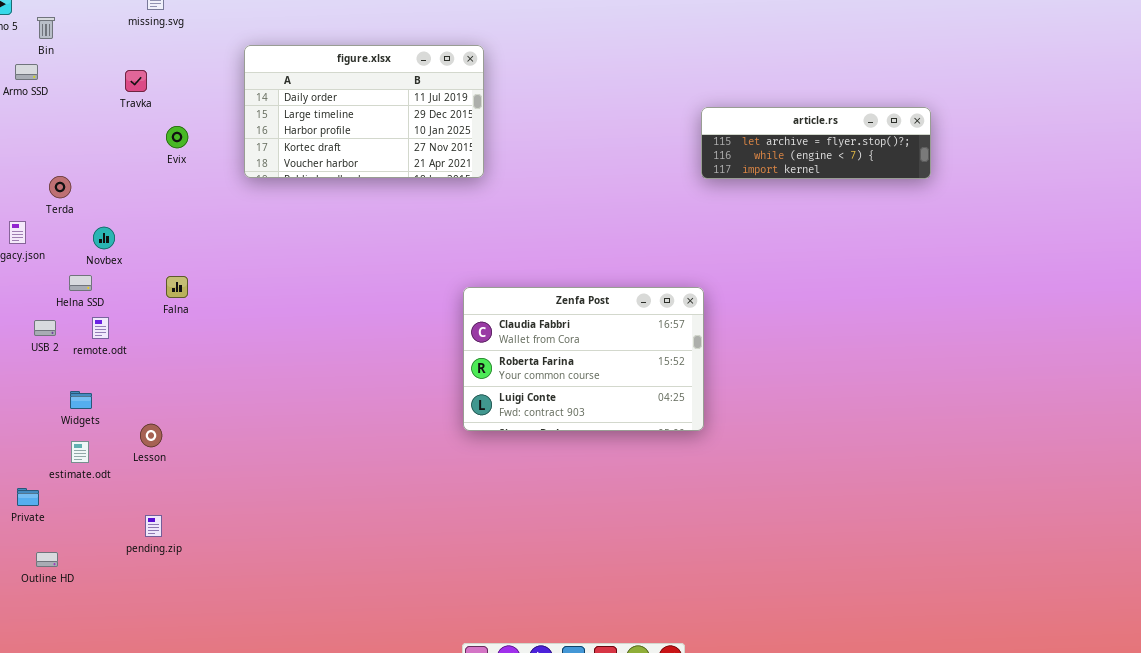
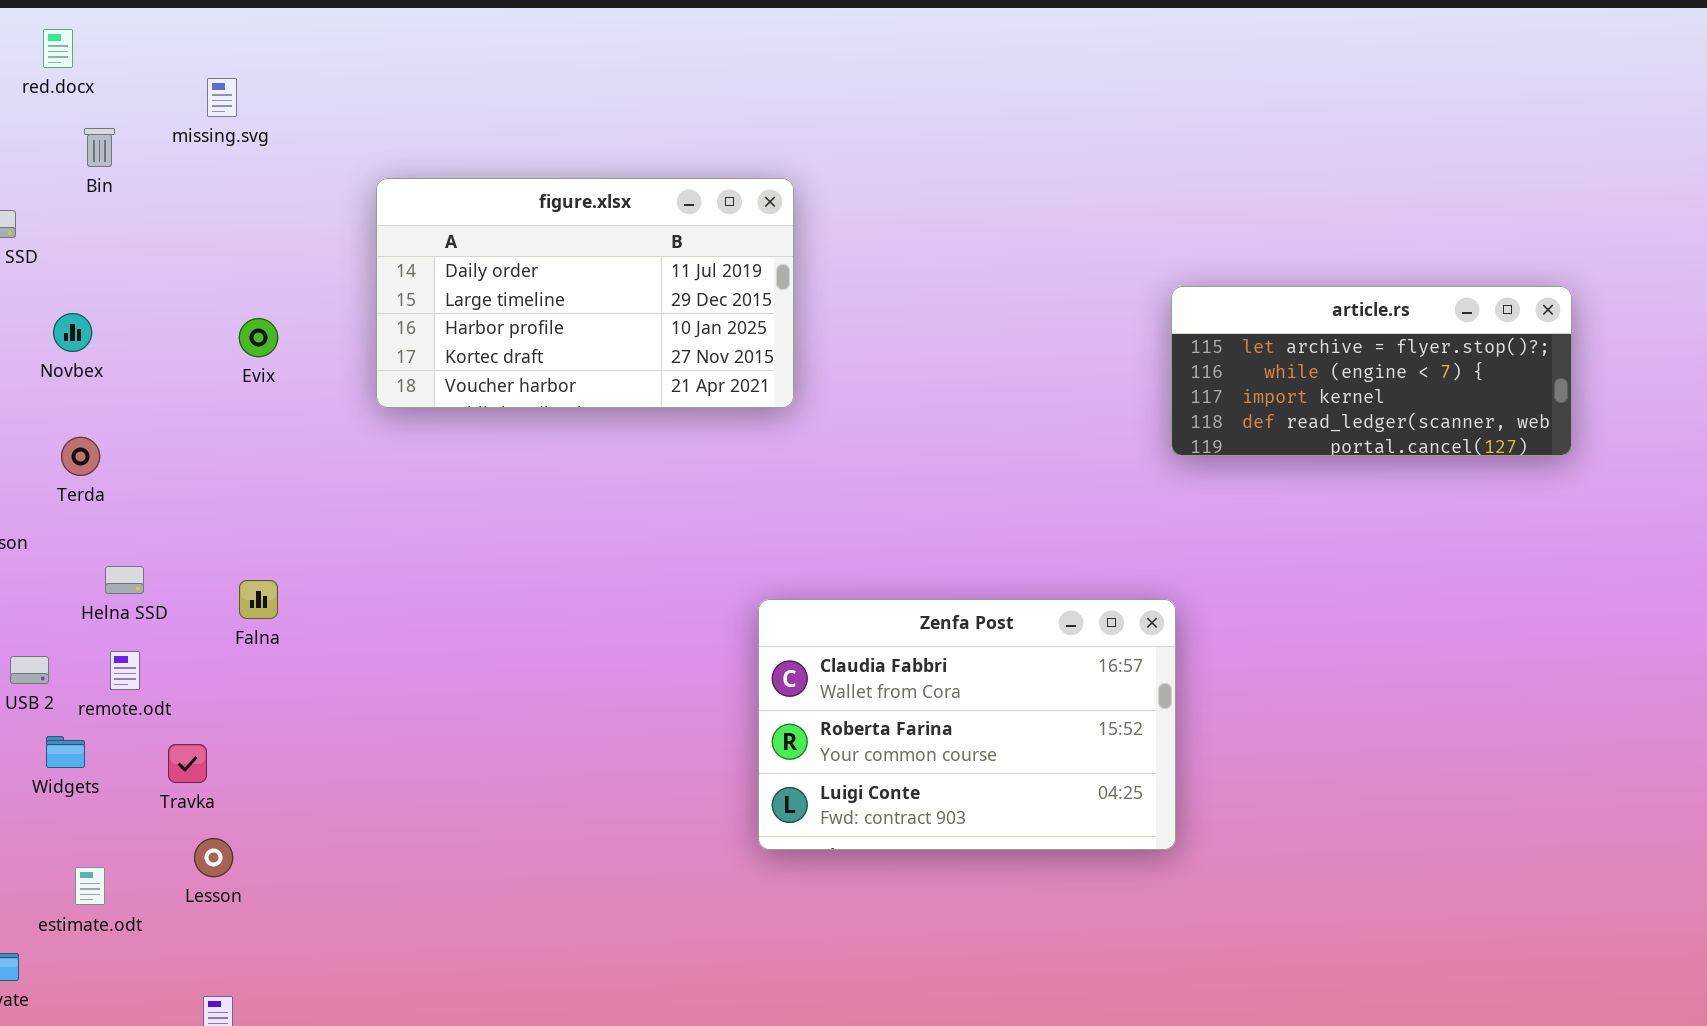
Bin: [37,17,55,39] -> [84,128,115,167], moved
Travka: [125,70,147,92] -> [168,744,207,783], moved
article.rs: [701,107,931,179] -> [1171,286,1572,456], resized
Terda: [49,176,71,198] -> [61,437,100,476], moved
Novbex: [93,227,115,249] -> [53,313,92,352], moved
Helna SSD: [69,275,92,291] -> [105,566,144,594], moved
Widgets: [70,391,92,409] -> [46,736,85,768], moved

